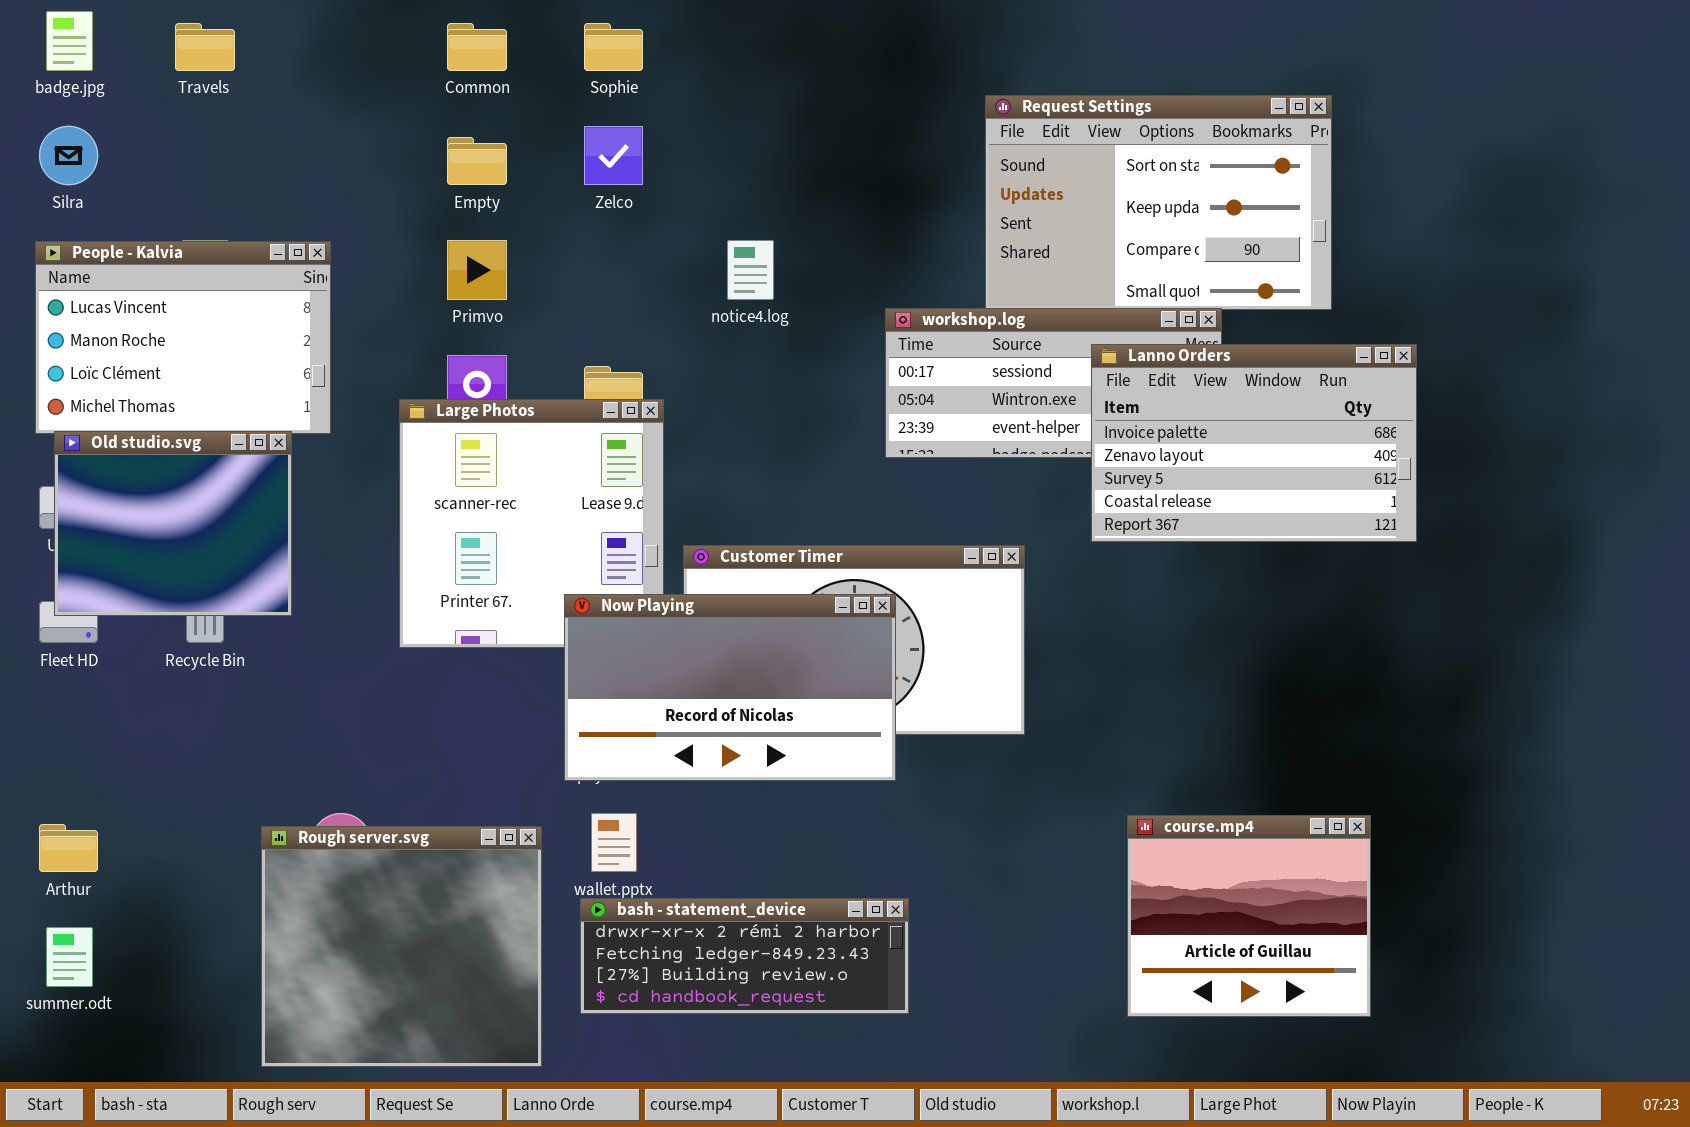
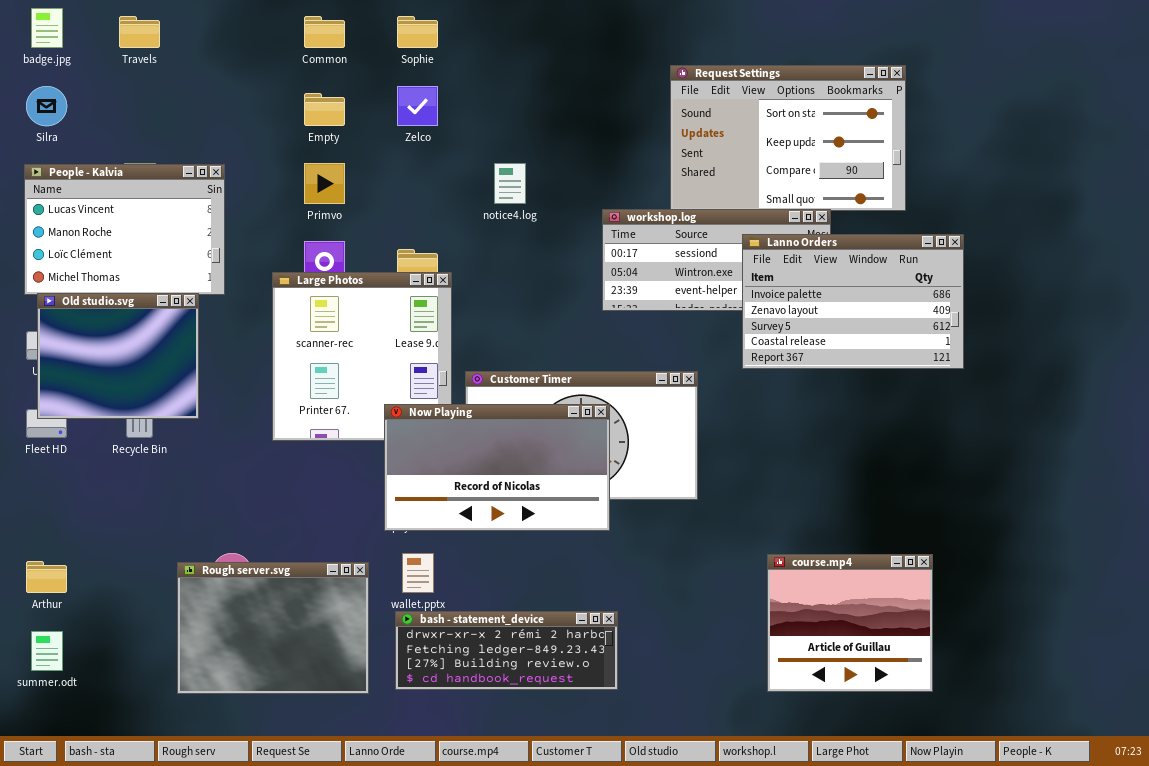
Rough server.svg: [261,826,542,1067] -> [177,562,369,694], resized

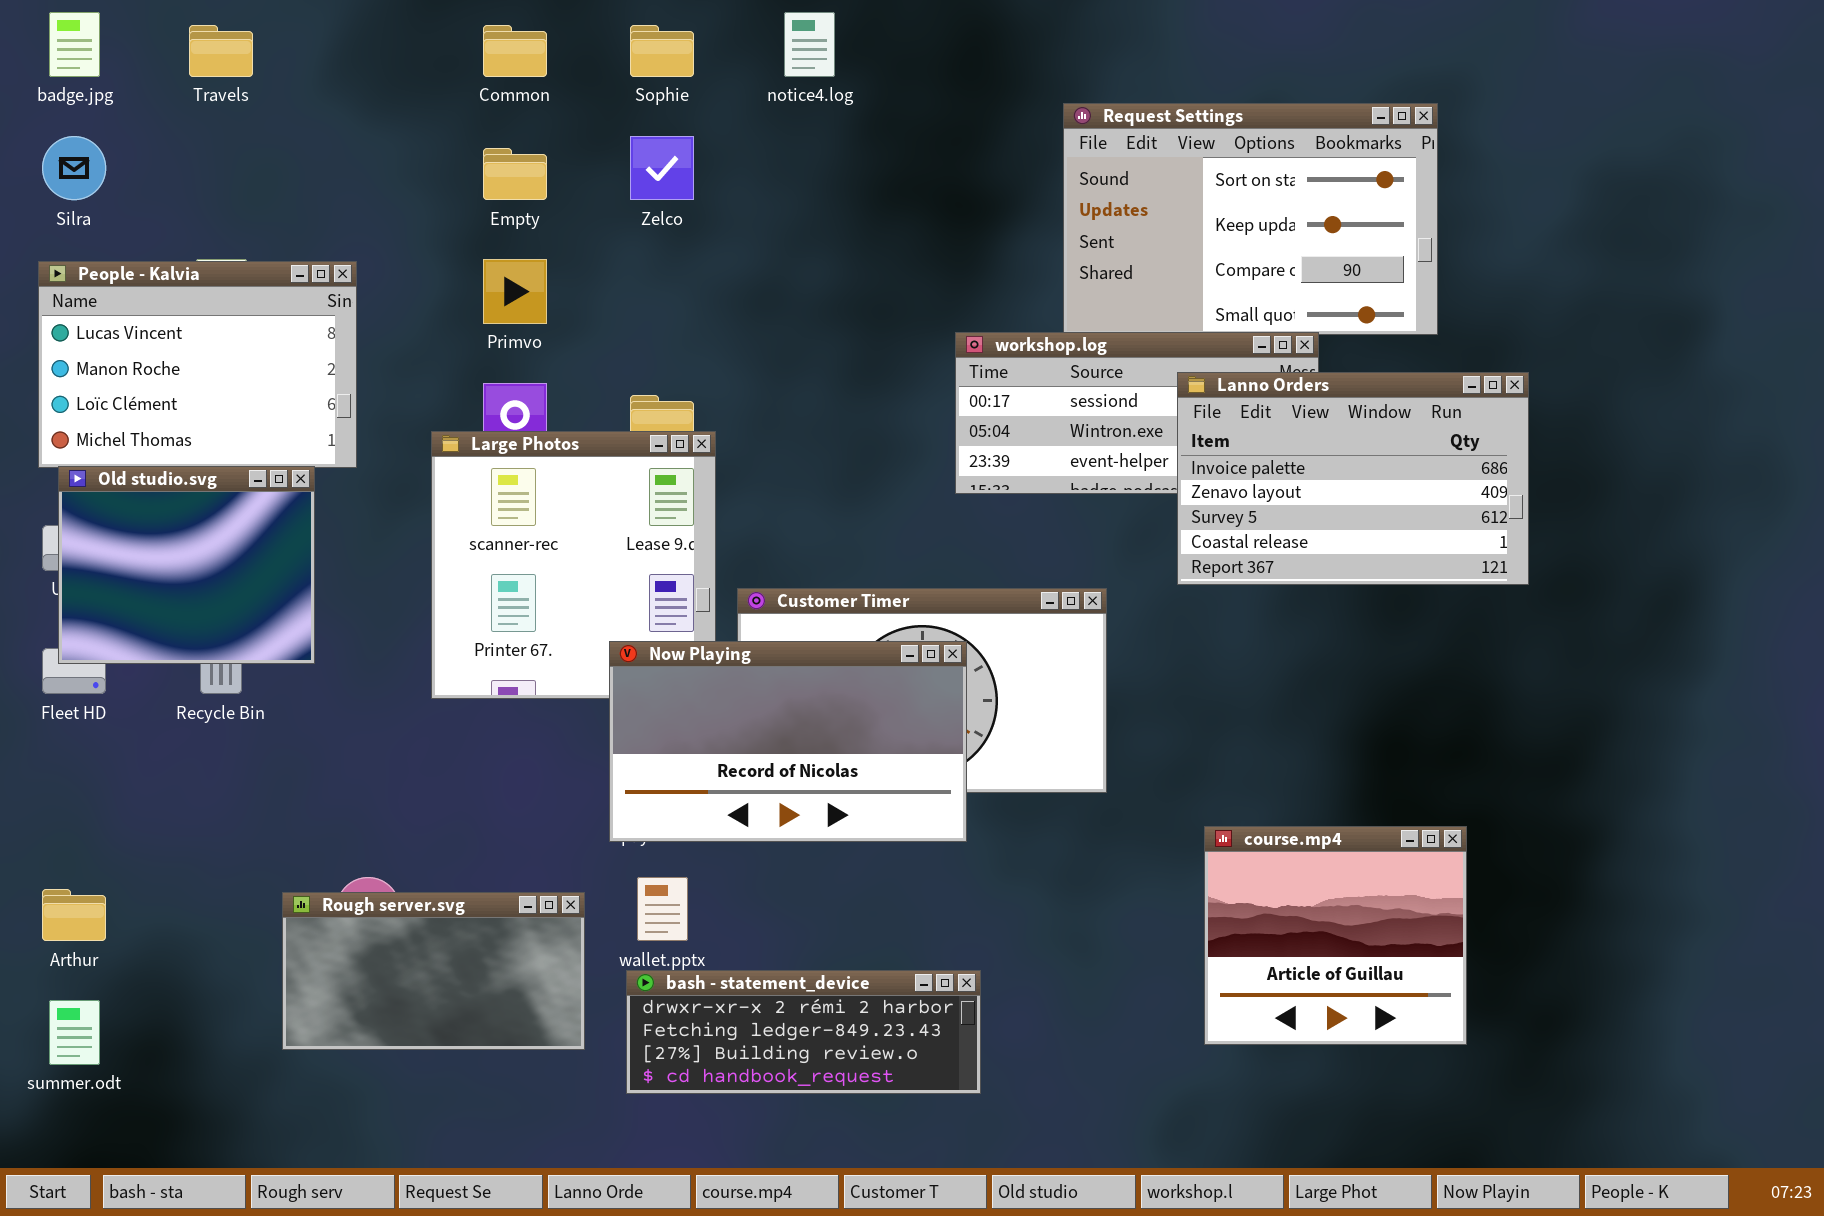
notice4.log: [494,163,526,204] -> [784,12,835,77], moved
course.mp4: [767,554,933,692] -> [1204,826,1467,1045], moved
Rough server.svg: [177,562,369,694] -> [282,892,585,1050], resized

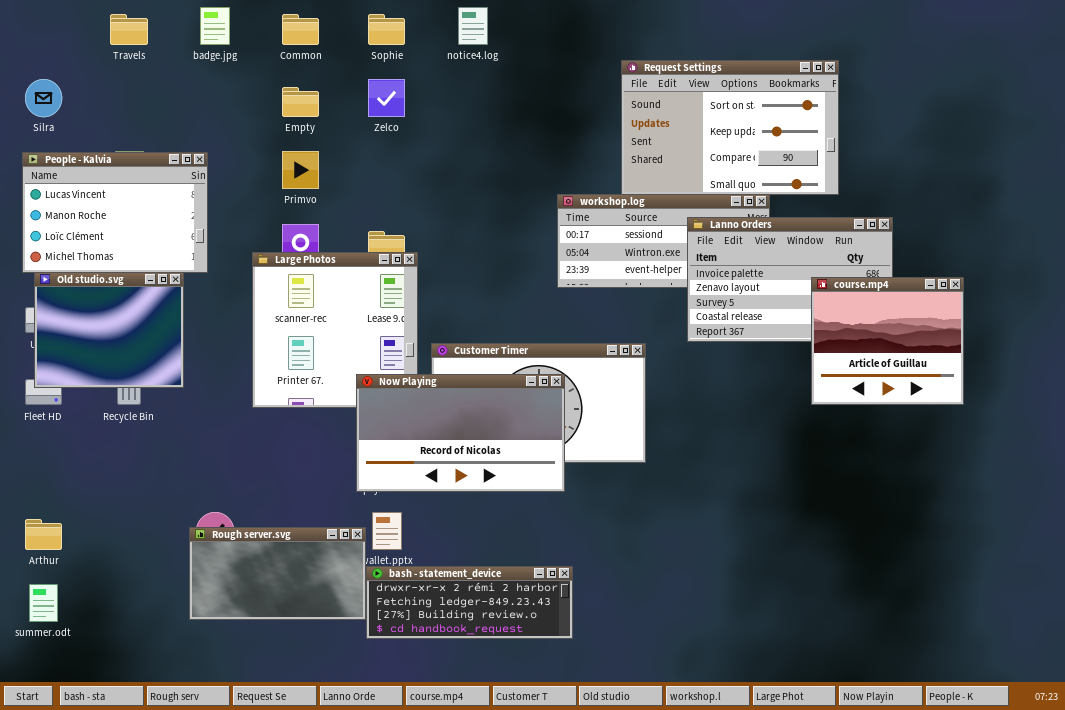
badge.jpg: [49,12,100,77] -> [200,7,230,45], moved
course.mp4: [1204,826,1467,1045] -> [811,277,964,405], moved
Rough server.svg: [282,892,585,1050] -> [189,527,366,620], moved

